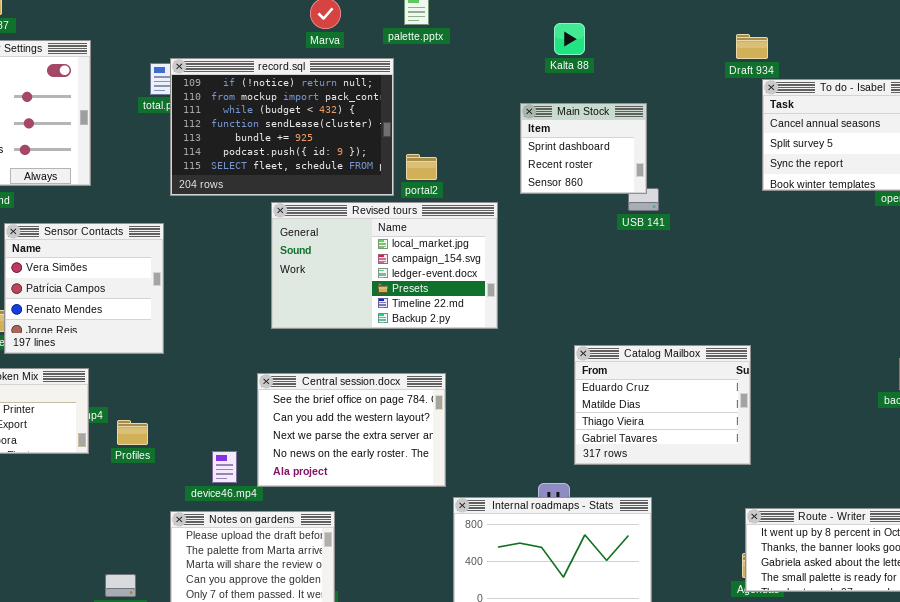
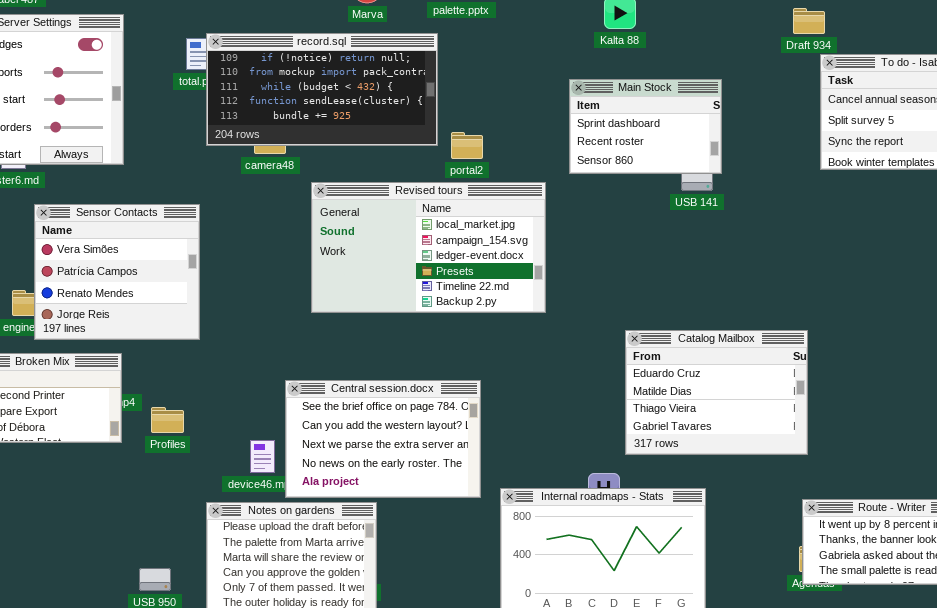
record.sql: [170,58,394,196] -> [206,33,438,146], resized
Main Stock: [520,103,647,194] -> [569,79,722,174], resized
Central session.docx: [257,373,446,487] -> [285,380,481,498], moved

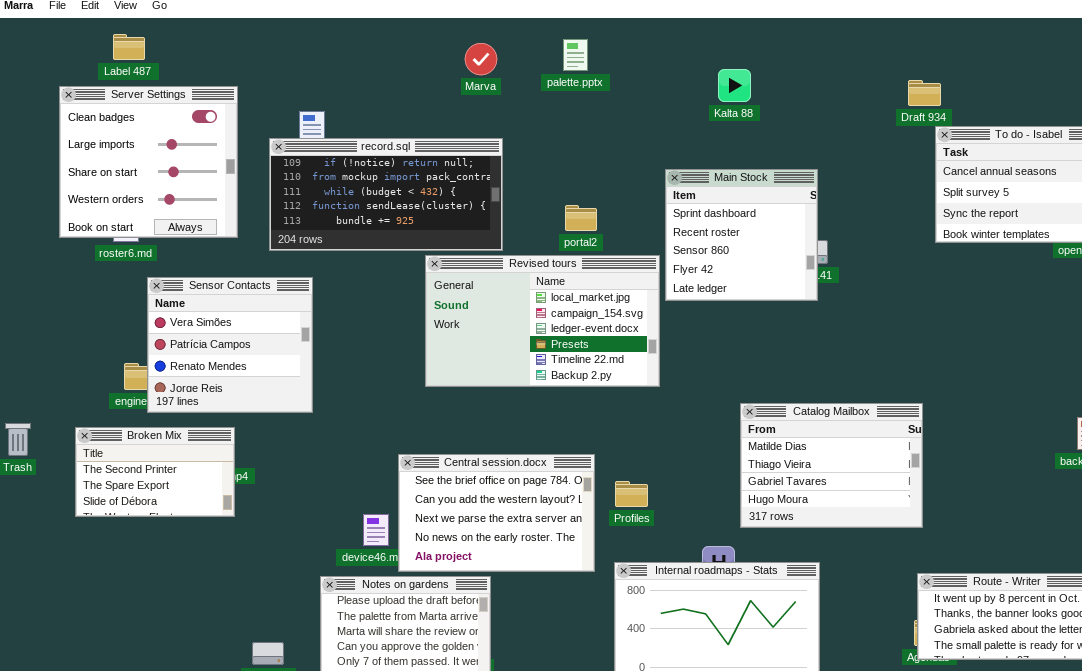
record.sql: [206,33,438,146] -> [269,138,503,251], moved
Main Stock: [569,79,722,174] -> [665,169,818,301], moved, resized
Catalog Mailbox: [625,330,808,455] -> [740,403,923,528], scrolled down 1 row
Profiles: [151,407,184,433] -> [615,481,648,507], moved

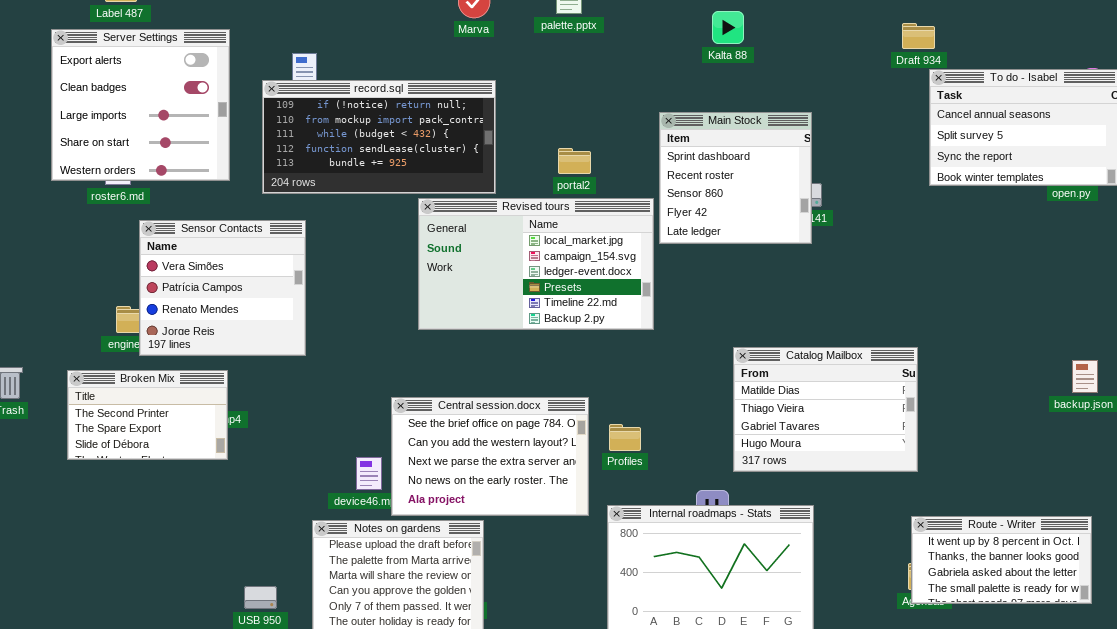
Server Settings: [59,86,238,238] -> [51,29,230,181], scrolled up 1 row

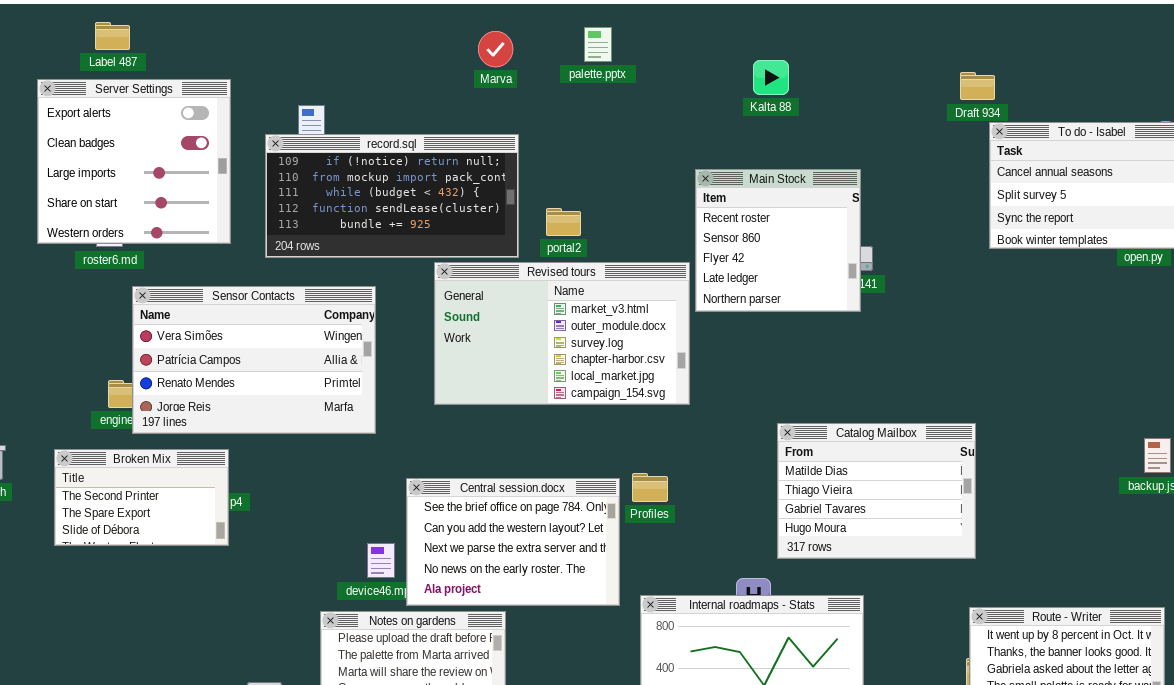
Main Stock: [659,112,812,244] -> [695,169,861,312], scrolled down 1 row
portal2: [558,148,591,174] -> [546,208,581,236], moved
Revised tours: [418,198,654,330] -> [434,262,690,405], scrolled up 4 rows
Sensor Contacts: [139,220,306,356] -> [132,286,376,434], resized
Profiles: [609,424,641,451] -> [632,473,668,502], moved

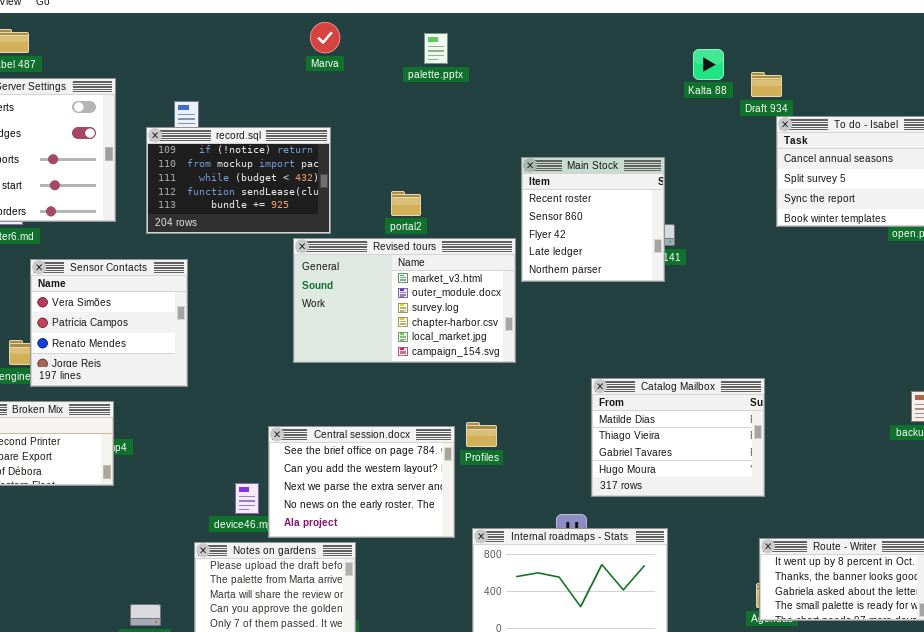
Marva: [478,31,513,67] -> [310,22,340,53], moved
Kalta 88: [753,60,789,95] -> [693,49,724,80], moved
record.sql: [265,134,519,258] -> [146,127,331,234], resized
Sensor Contacts: [132,286,376,434] -> [30,259,188,387], resized

